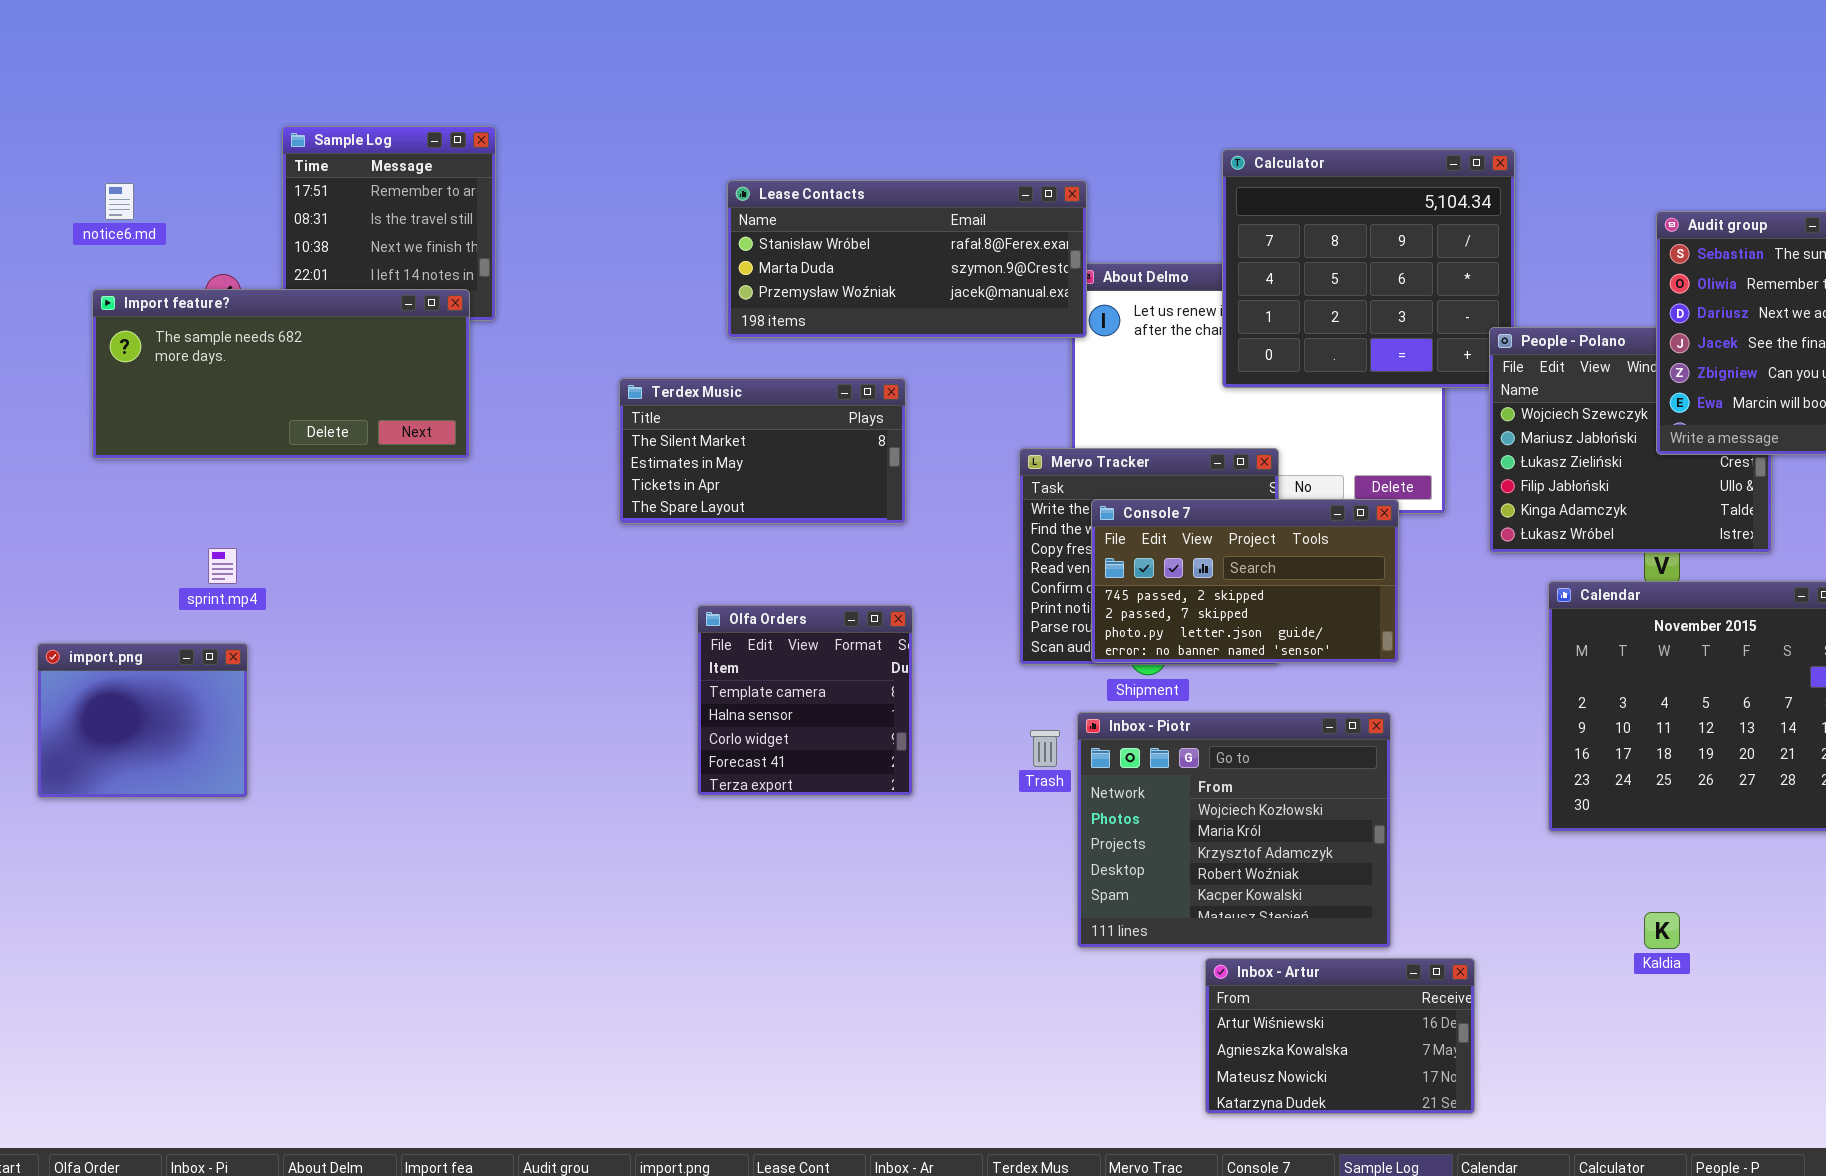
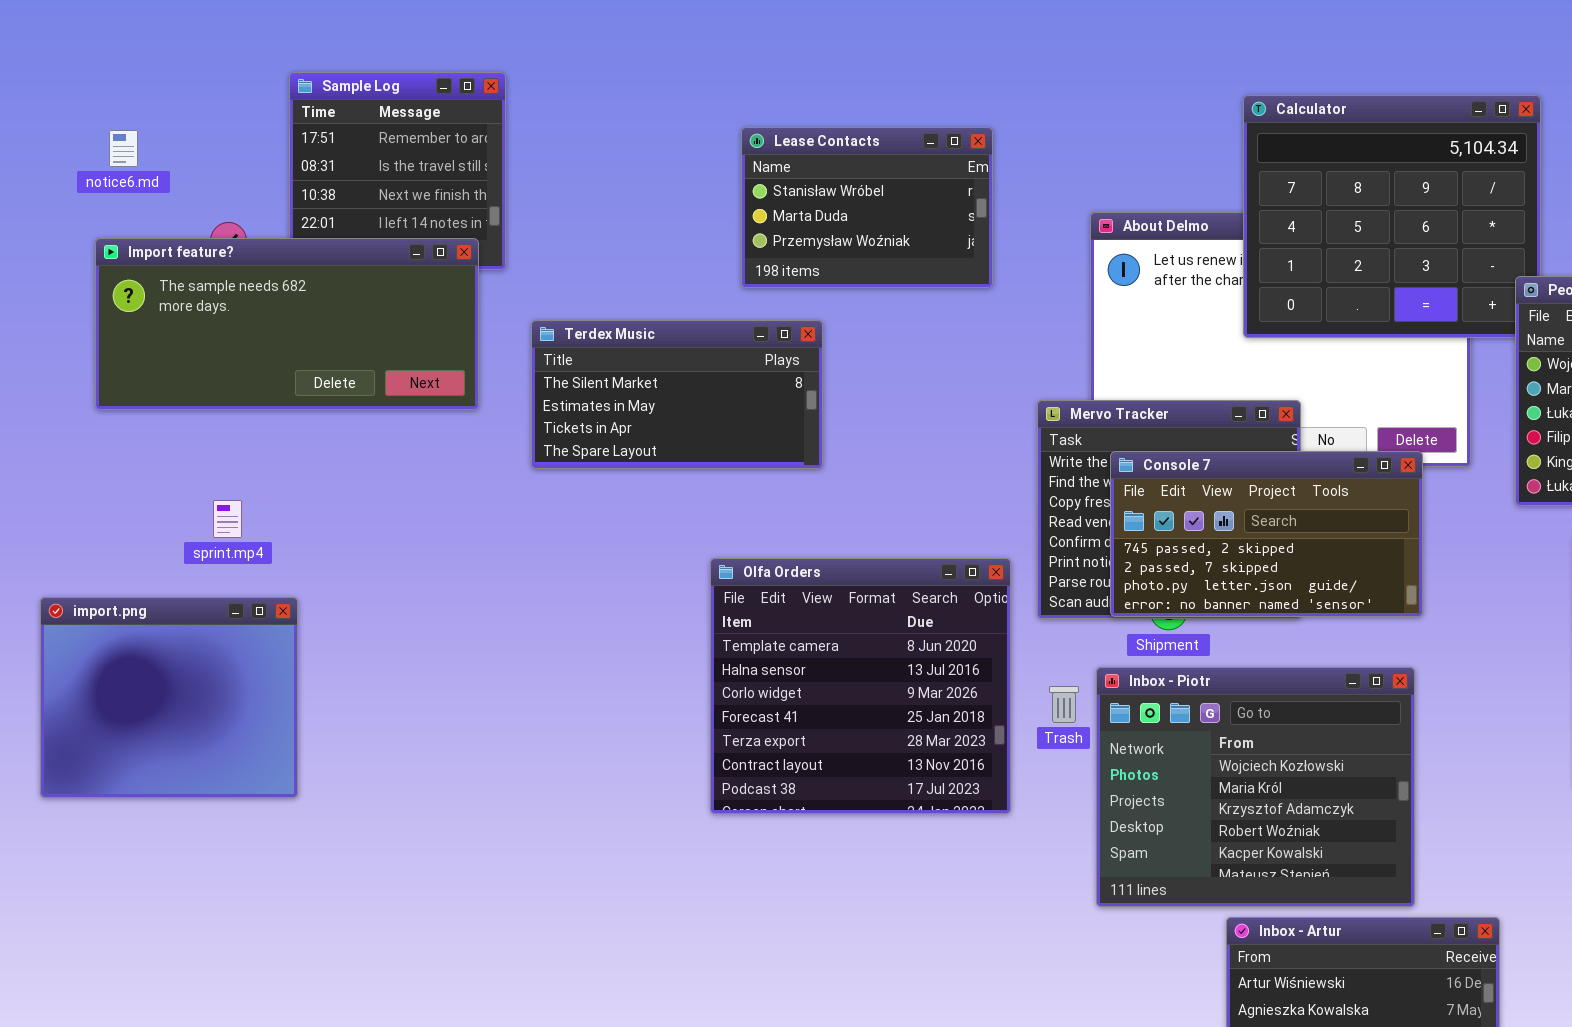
Lease Contacts: [727,180,1087,338] -> [741,127,993,288], resized
Terdex Music: [619,378,906,524] -> [531,320,823,469], moved
Olfa Orders: [697,605,913,796] -> [710,558,1011,814], resized
import.png: [37,643,248,798] -> [40,597,298,798], resized

